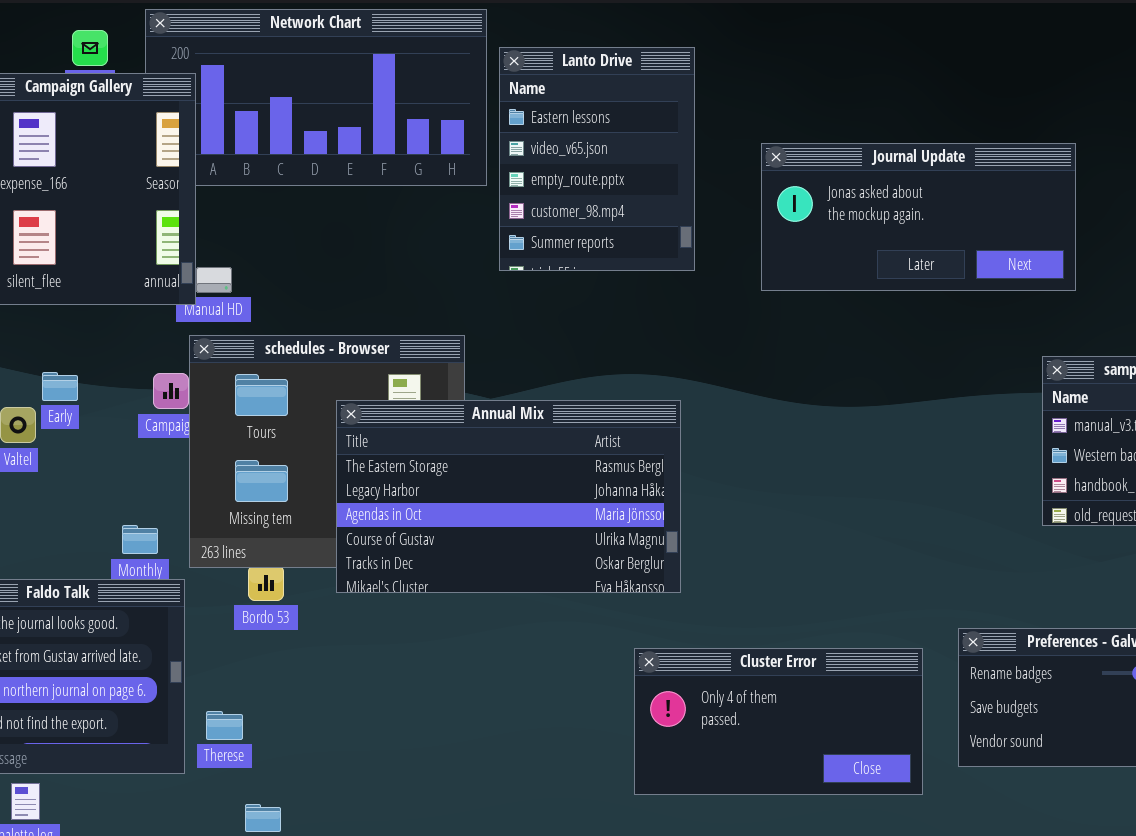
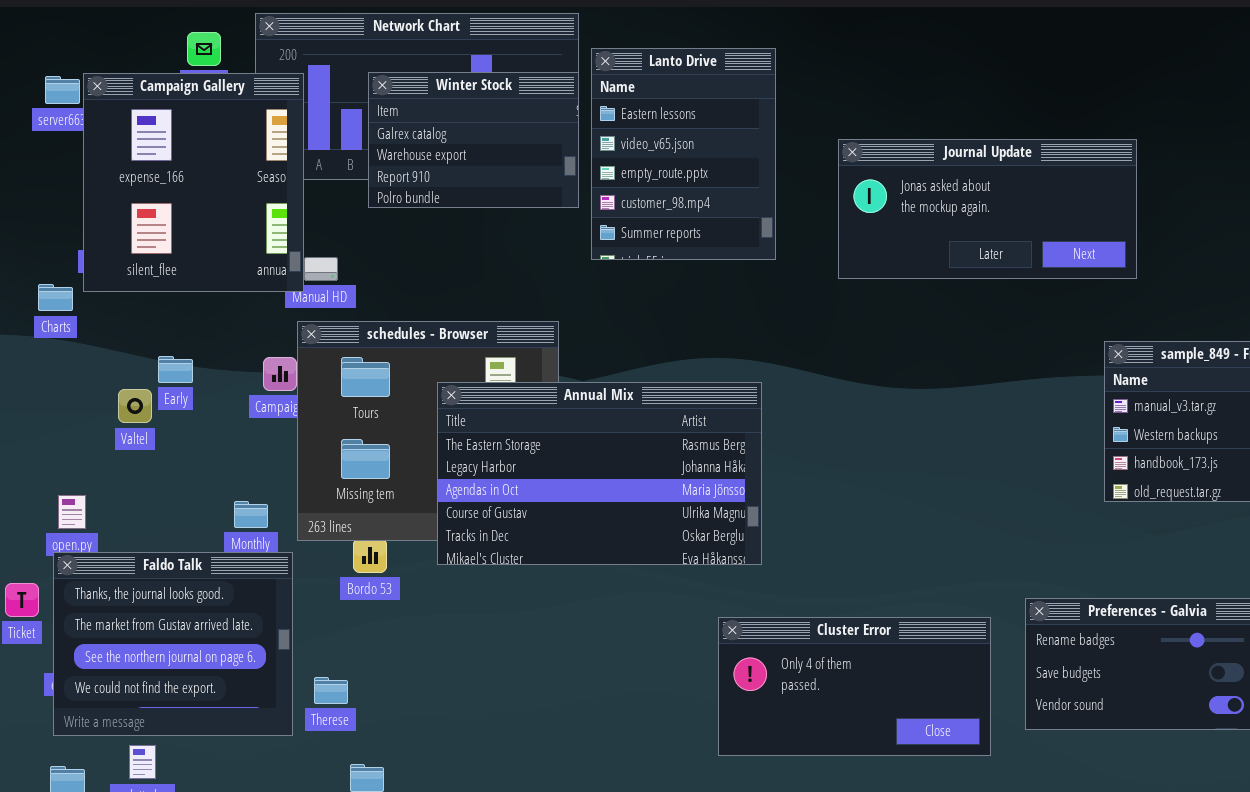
Winter Stock: none -> [368,72,579,208], opened

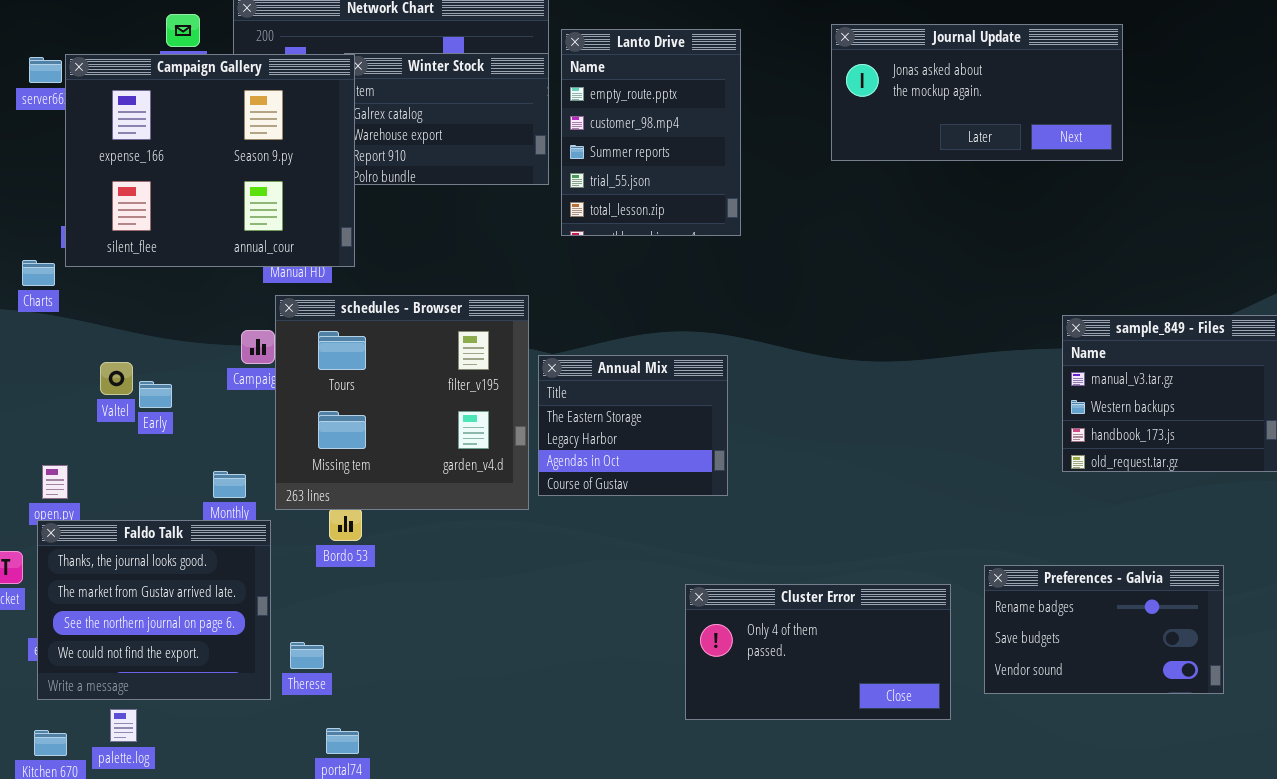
Lanto Drive: [591,48,776,260] -> [561,29,741,236], scrolled down 2 rows
Campaign Gallery: [83,73,304,292] -> [65,54,355,267], resized
Journal Update: [838,139,1137,279] -> [831,24,1123,161], moved
Early: [158,356,193,383] -> [139,381,172,408], moved
Annual Mix: [437,382,762,565] -> [538,355,728,496], resized

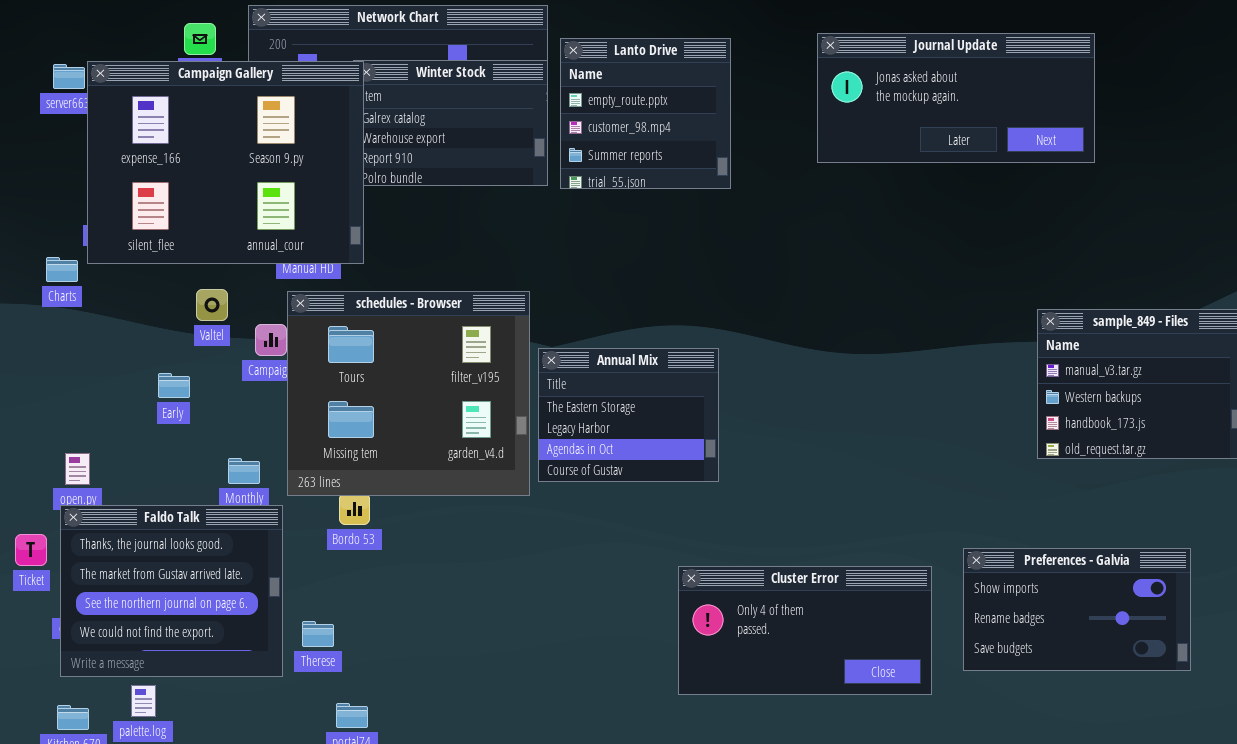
Lanto Drive: [561,29,741,236] -> [560,38,731,189], resized
Valtel: [100,362,133,395] -> [196,289,228,321], moved
Preferences - Galvia: [984,565,1224,694] -> [963,548,1191,671], scrolled up 1 row

